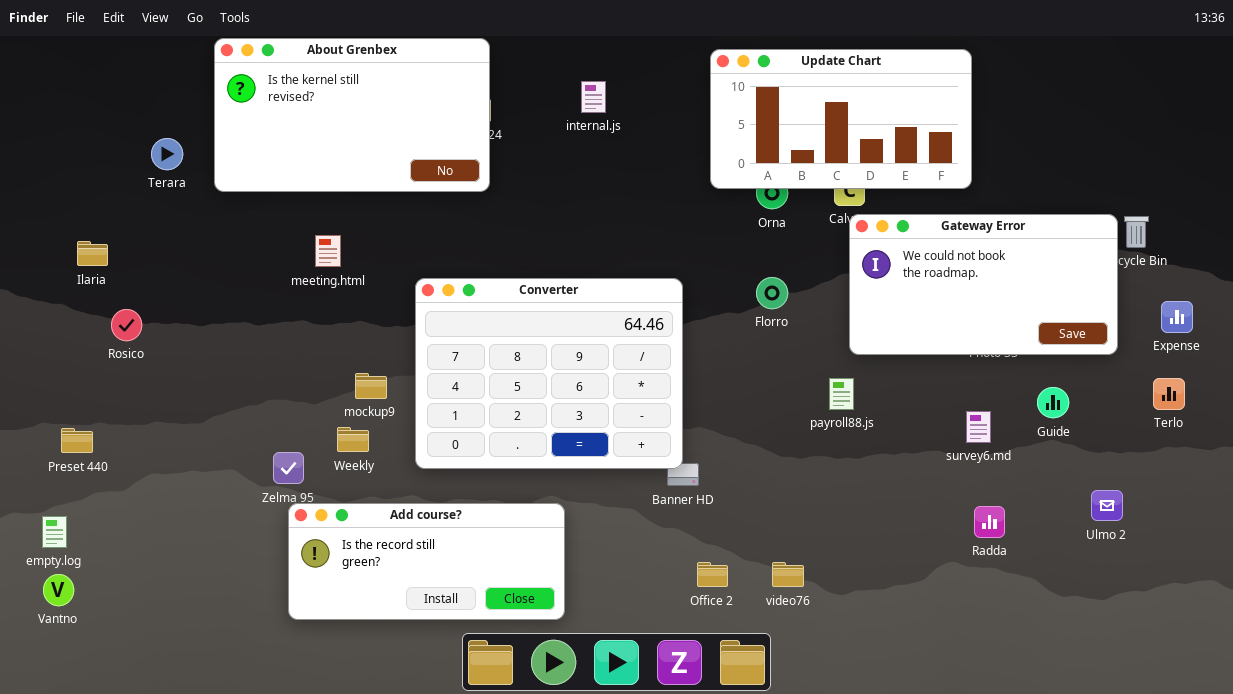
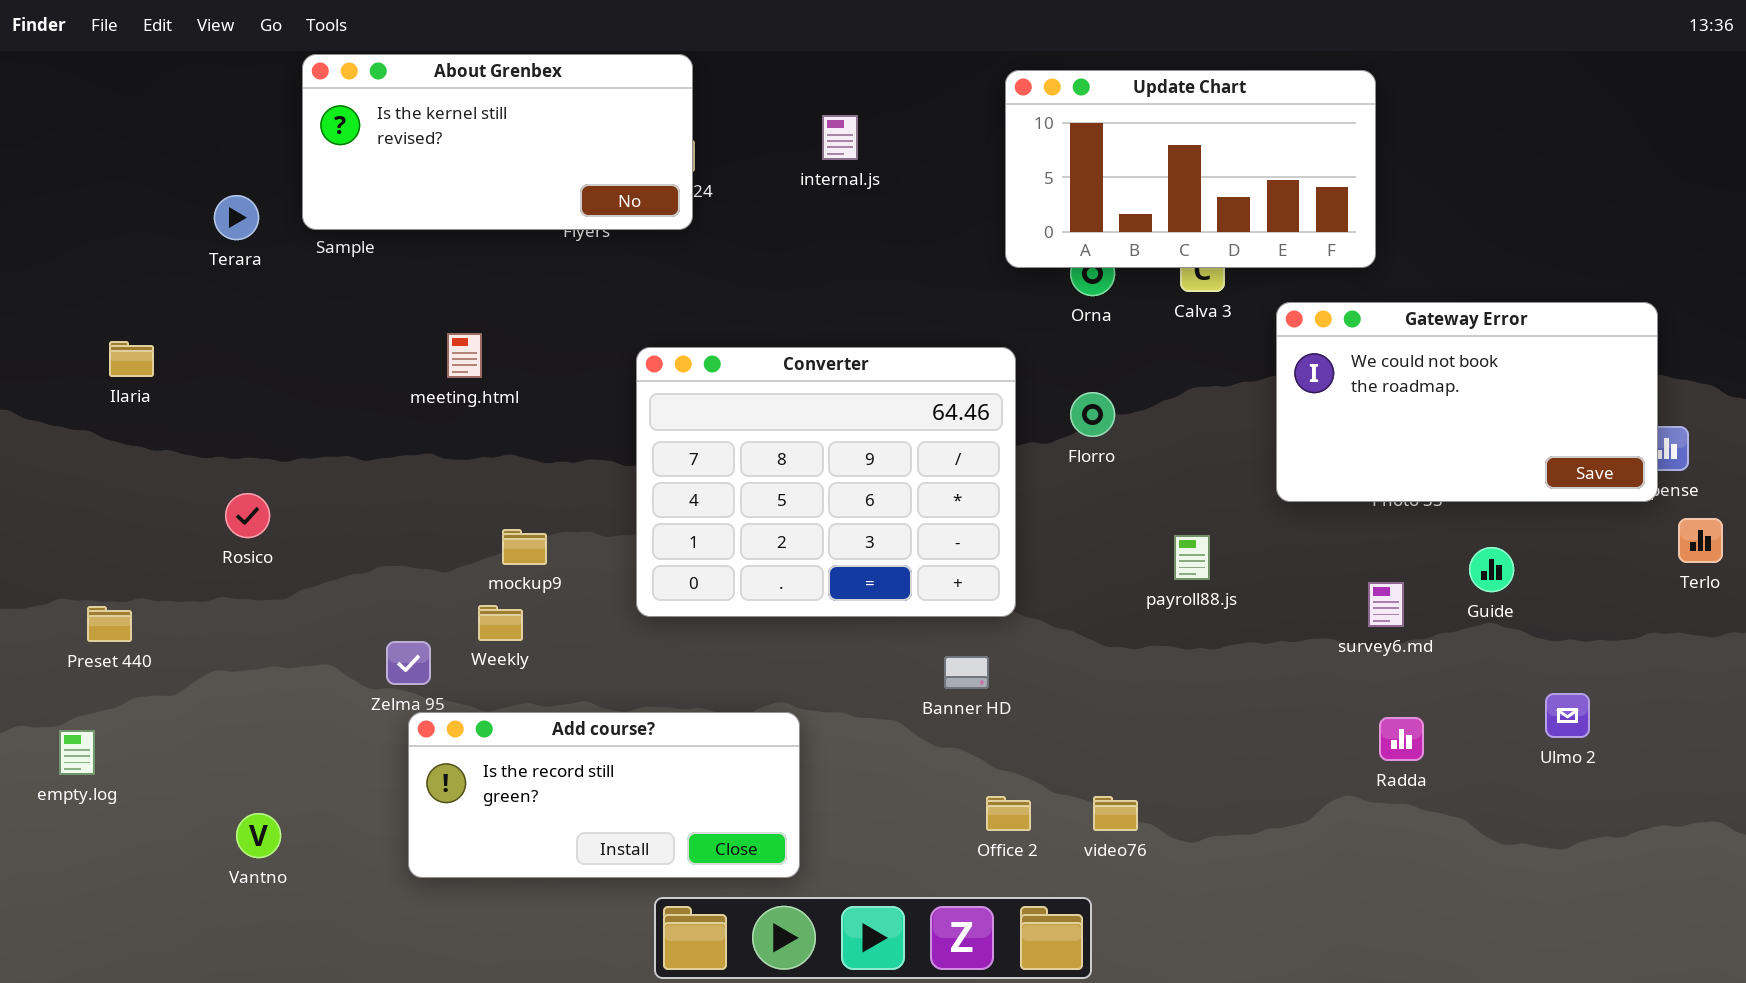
About Grenbex: [214,38,490,192] -> [302,54,693,230], resized
Gateway Error: [849,214,1118,355] -> [1276,302,1658,502], moved
Converter: [415,278,683,469] -> [636,347,1016,617], moved
Rosico: [111,309,142,341] -> [225,493,270,538], moved
Terlo: [1153,378,1185,410] -> [1678,518,1723,563], moved
Vantno: [43,574,74,606] -> [236,813,281,858], moved

